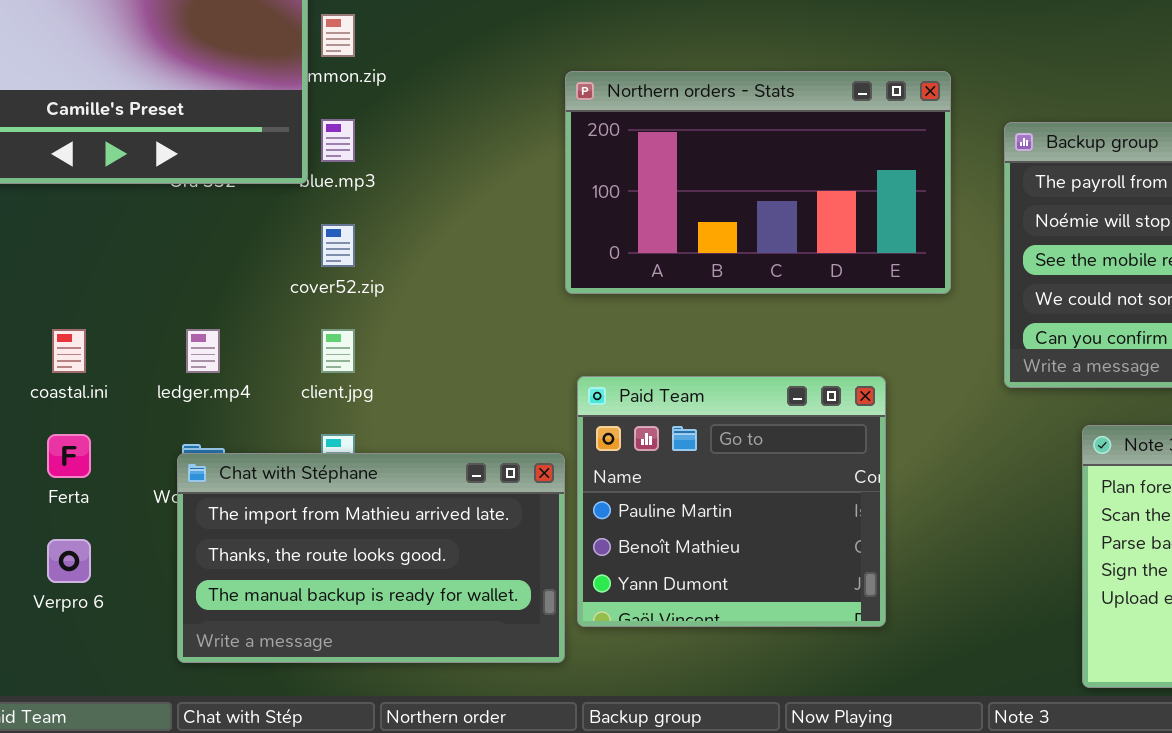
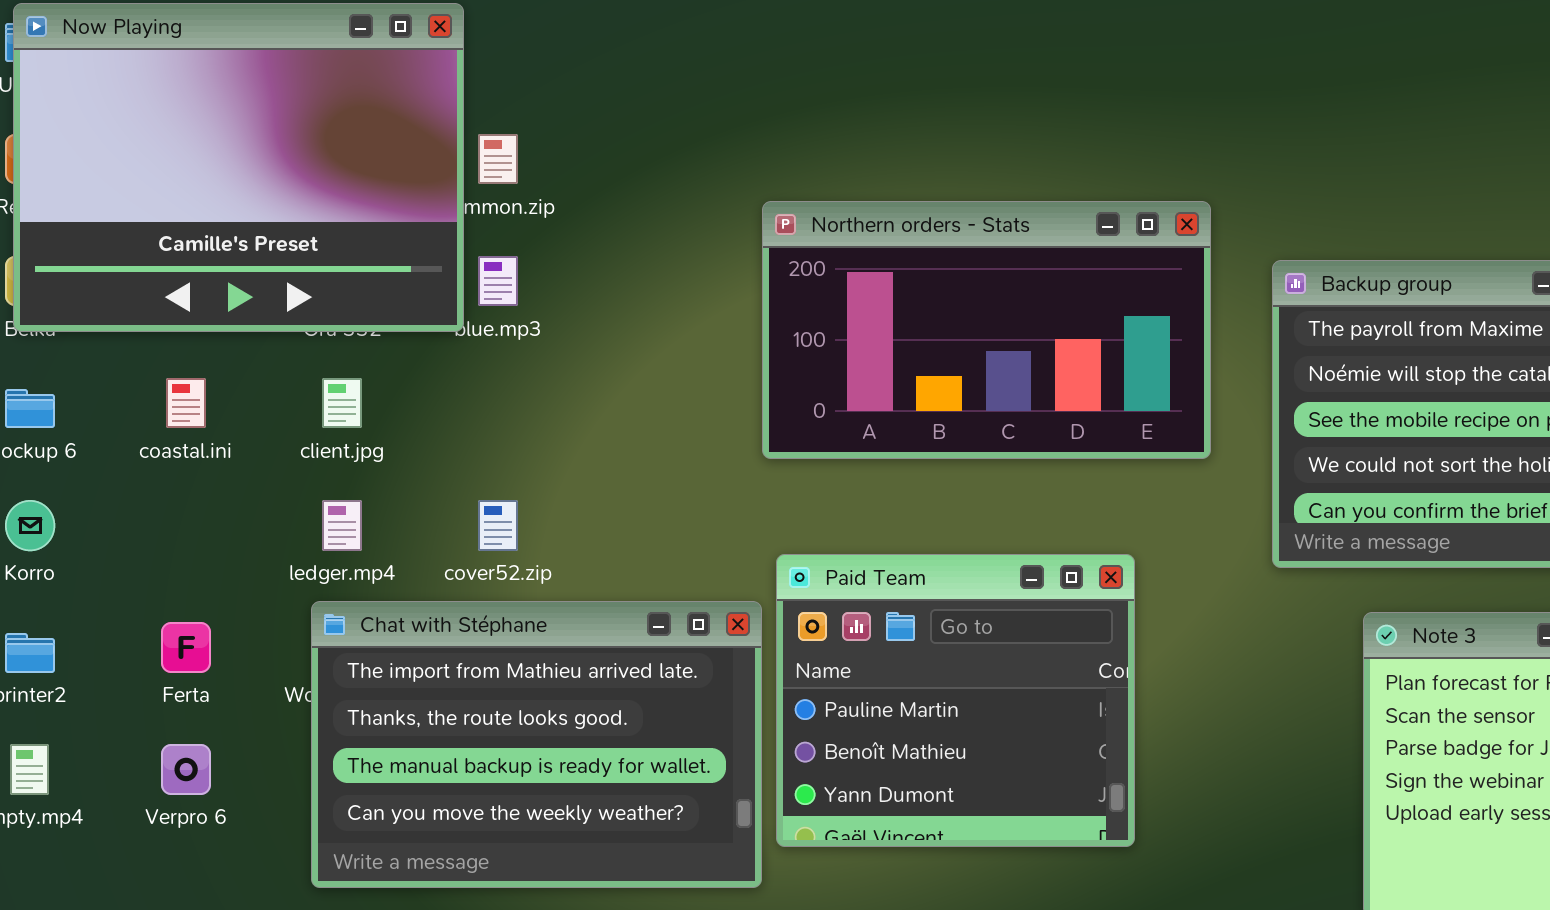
cover52.zip: [321,224,355,267] -> [478,500,518,551], moved
coastal.ini: [52,329,86,373] -> [166,378,206,428], moved
client.jpg: [321,329,355,373] -> [322,378,362,428], moved
Chat with Stéphane: [177,453,565,663] -> [311,601,762,888], resized

